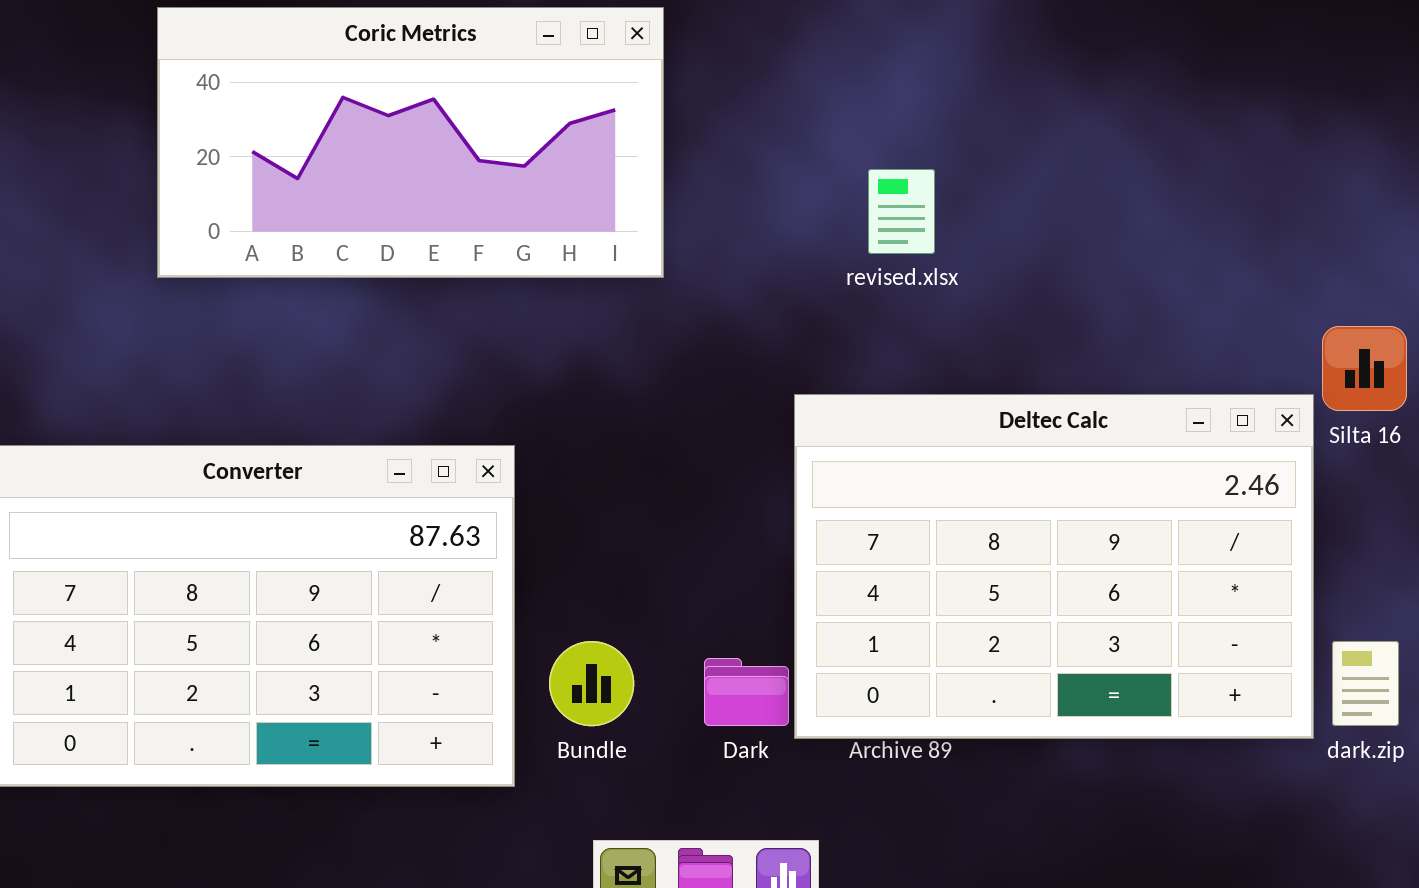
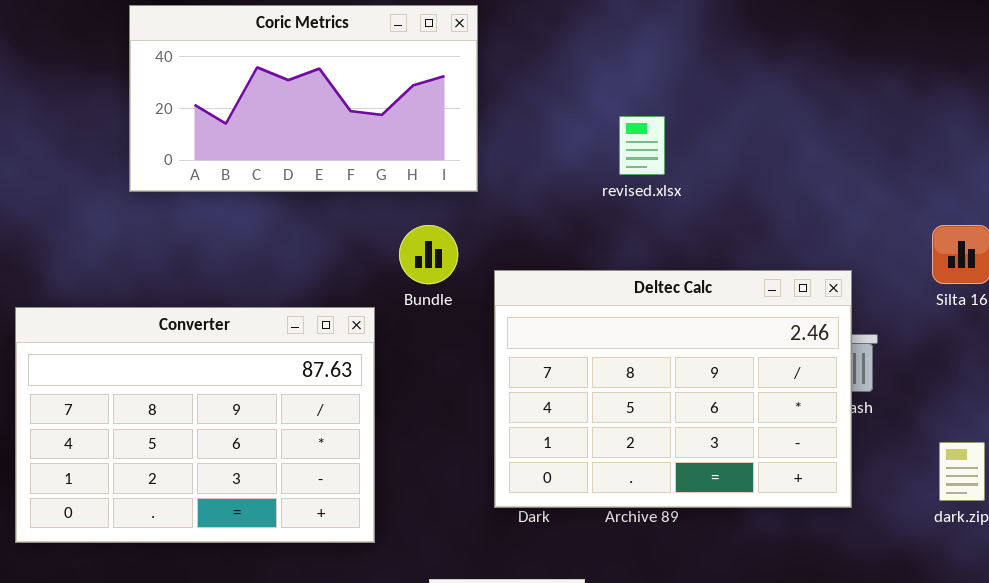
Deltec Calc: [794,394,1314,739] -> [494,270,852,508], moved
Bundle: [549,641,634,726] -> [399,225,458,284], moved

